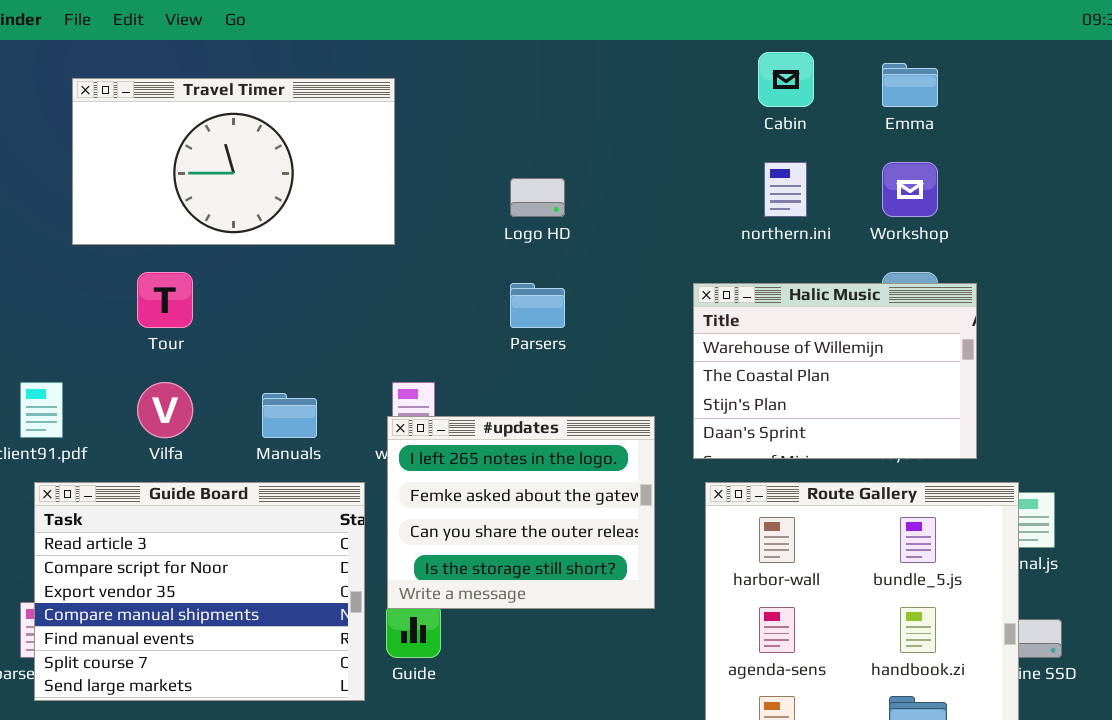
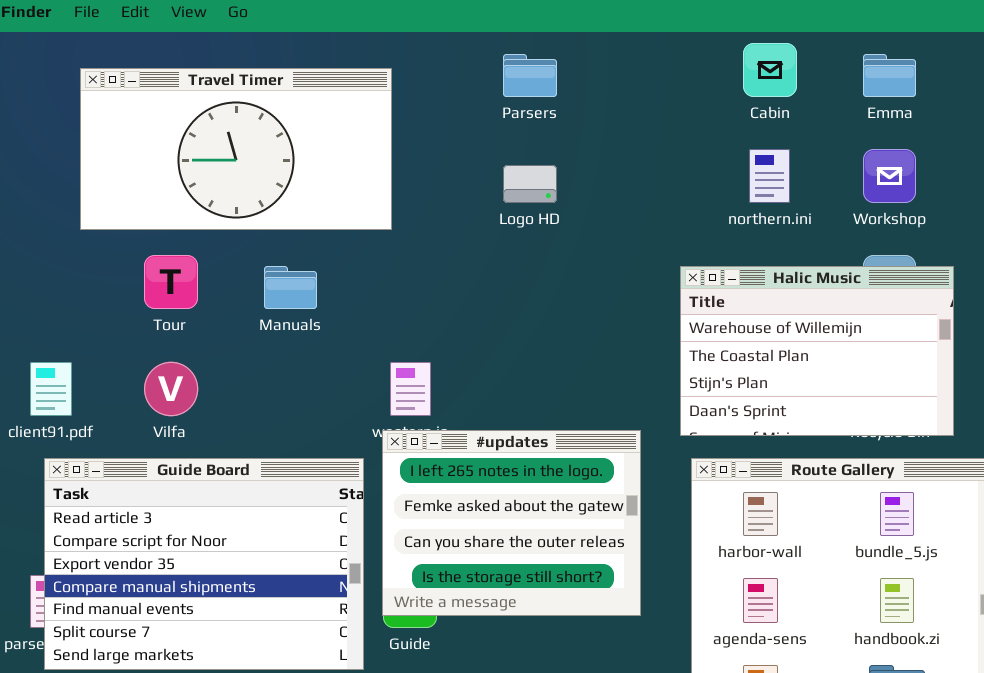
Parsers: [510,283,565,328] -> [503,54,557,97], moved
Manuals: [262,393,317,438] -> [264,266,317,309], moved
#updates: [387,416,655,609] -> [382,430,641,616], moved

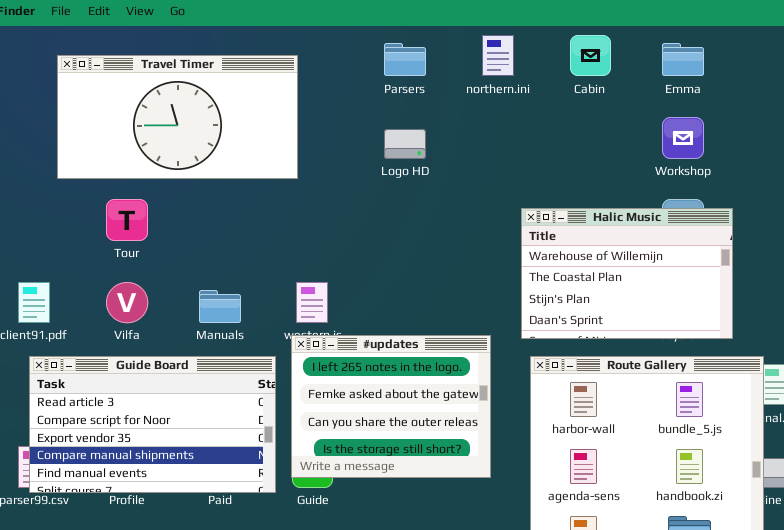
northern.ini: [749,149,790,203] -> [482,35,514,76], moved
Manuals: [264,266,317,309] -> [199,290,241,323], moved
Guide Board: [44,458,364,670] -> [29,356,276,493], resized

